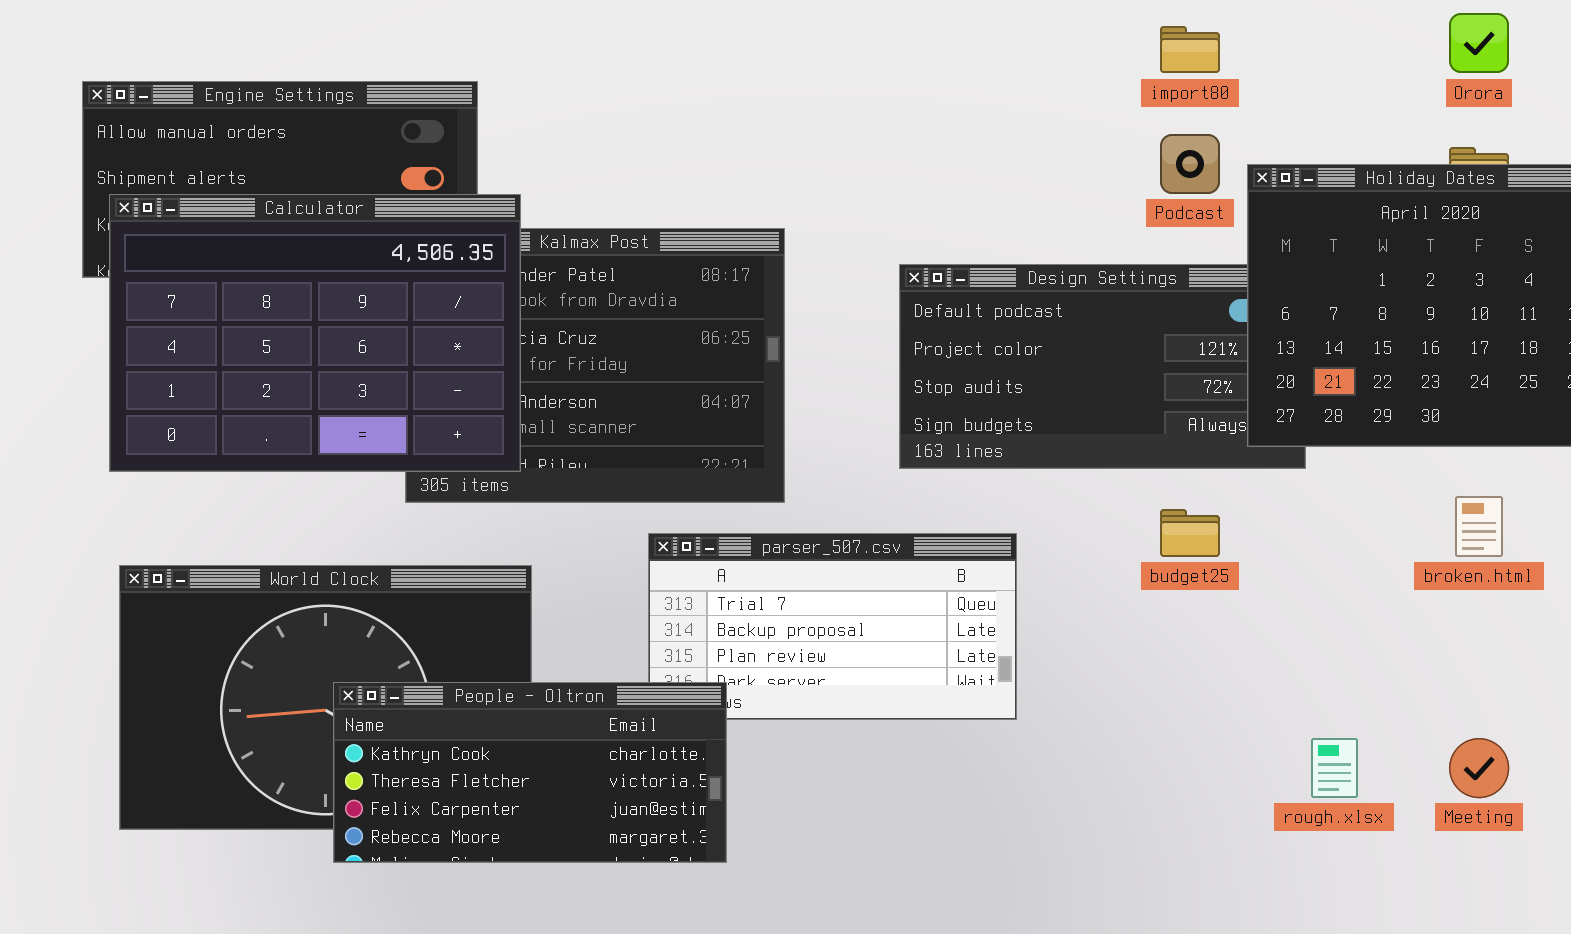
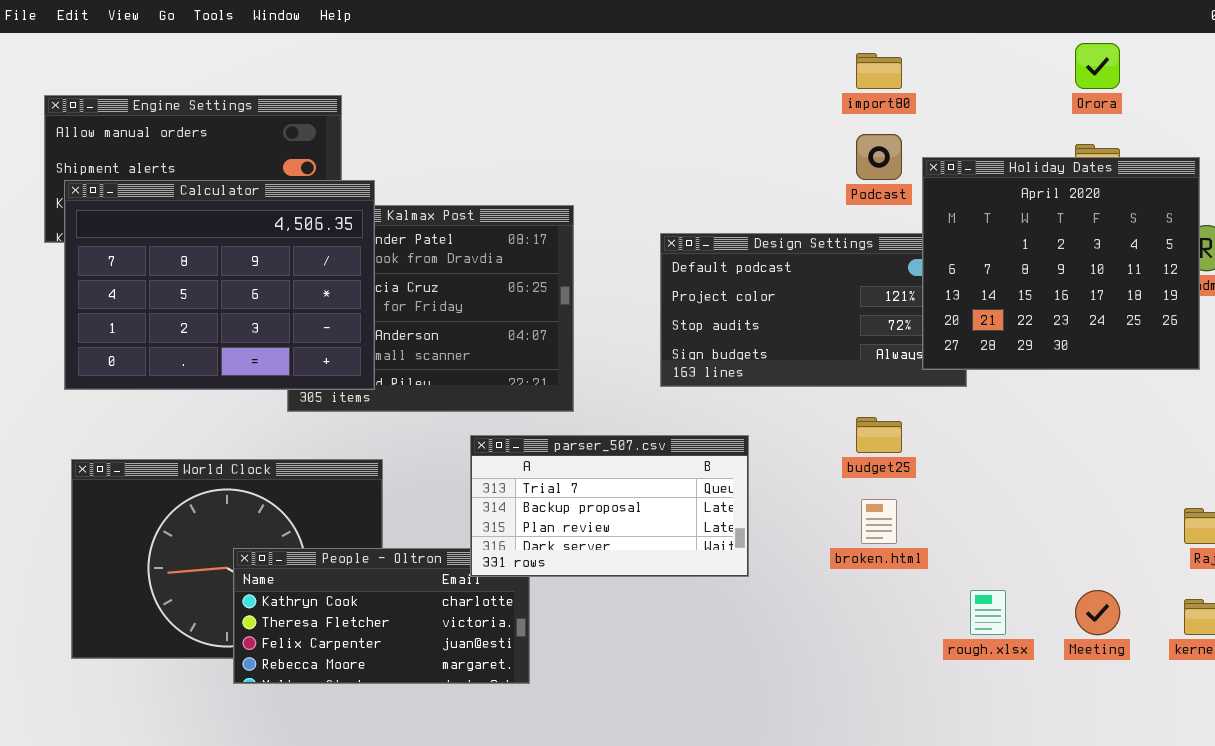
broken.html: [1455,496,1503,557] -> [861,499,897,544], moved
parser_507.csv: [648,533,1017,720] -> [470,435,749,577], raised

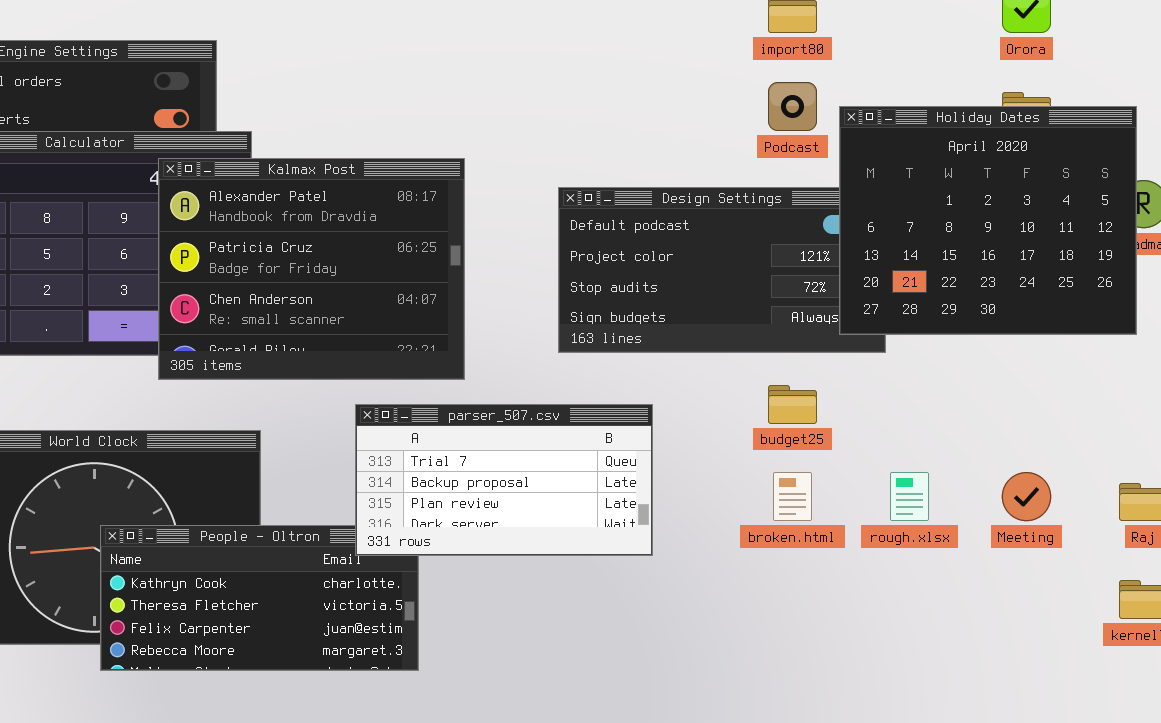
Kalmax Post: [287,205,574,412] -> [158,158,465,380], raised
rough.xlsx: [970,590,1006,635] -> [890,472,929,521], moved
Meeting: [1075,590,1120,635] -> [1002,472,1051,521], moved

